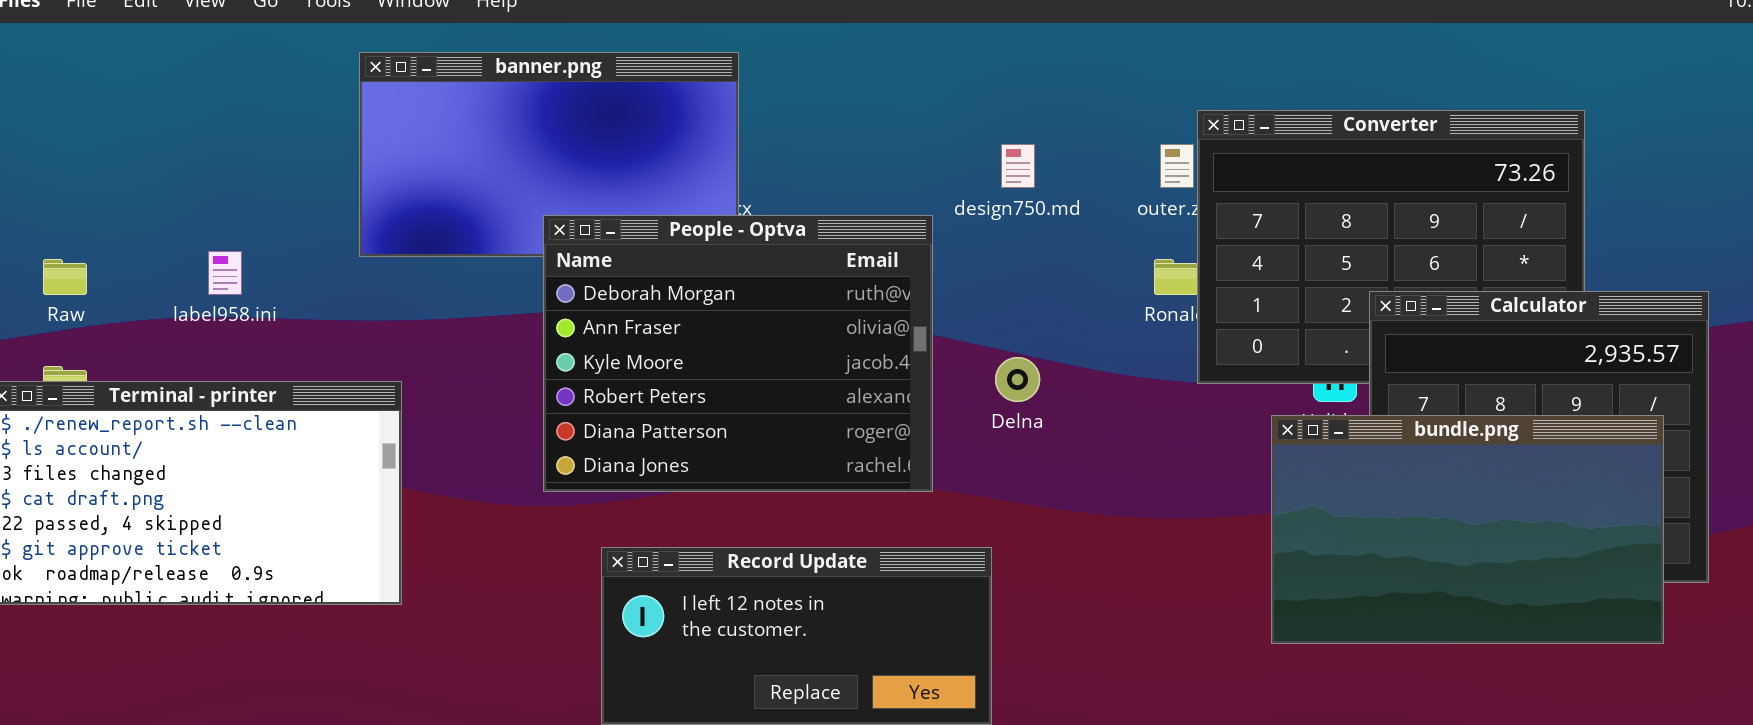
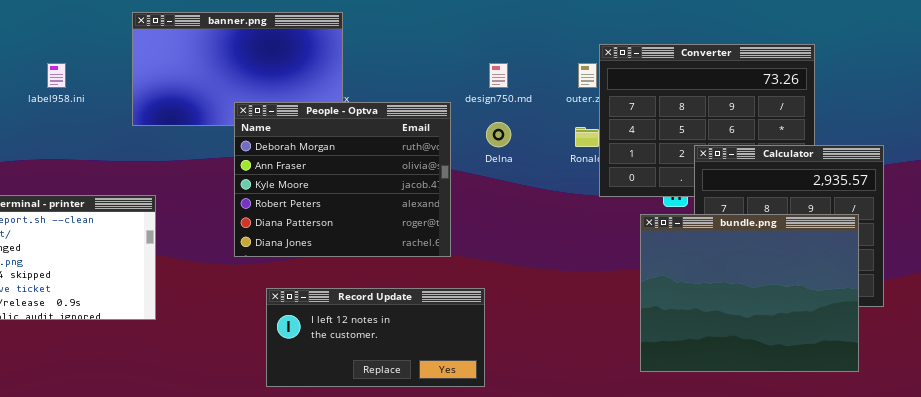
label958.ini: [208,251,242,295] -> [47,63,66,88], moved
Delna: [995,357,1040,402] -> [486,122,511,147], moved
bundle.png: [1271,415,1664,644] -> [640,214,859,372], resized

